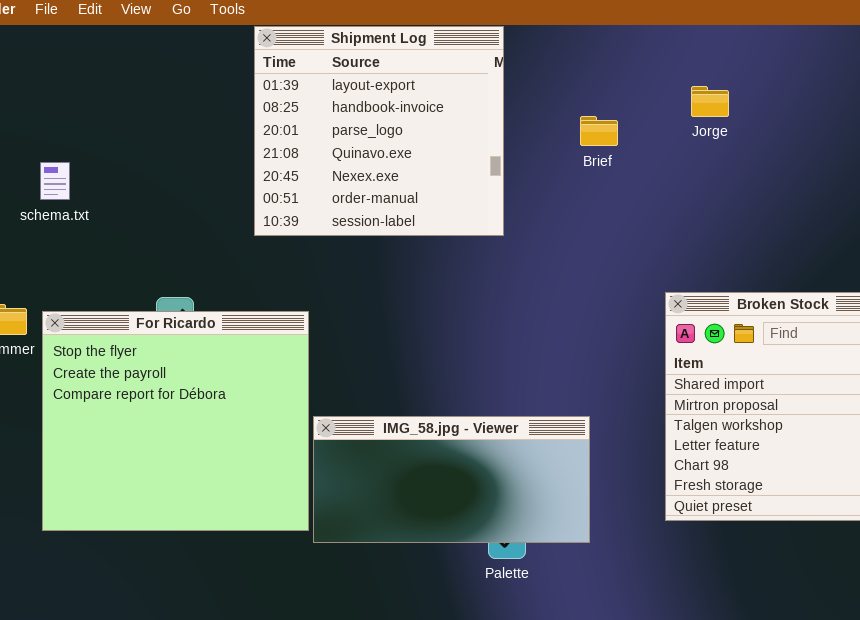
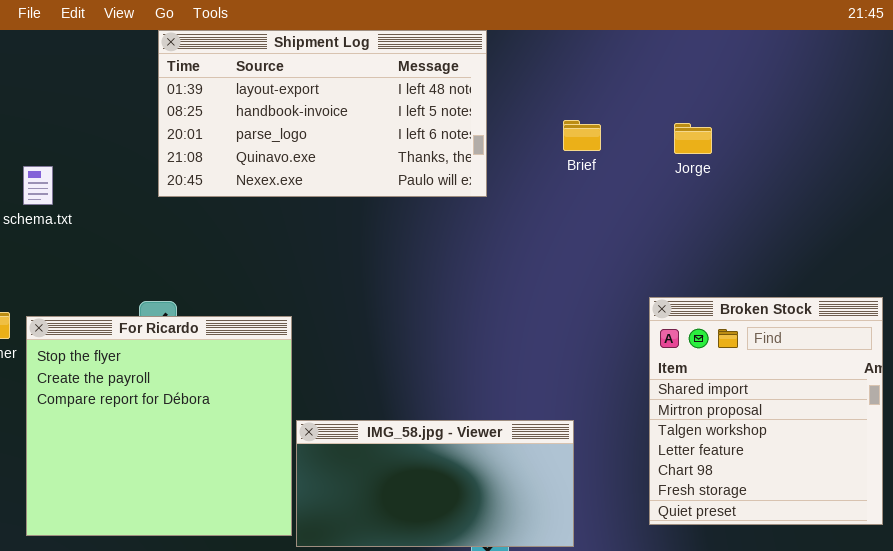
Shipment Log: [254,26,504,236] -> [158,30,487,197], resized
Jorge: [691,86,729,117] -> [674,123,712,154], moved

